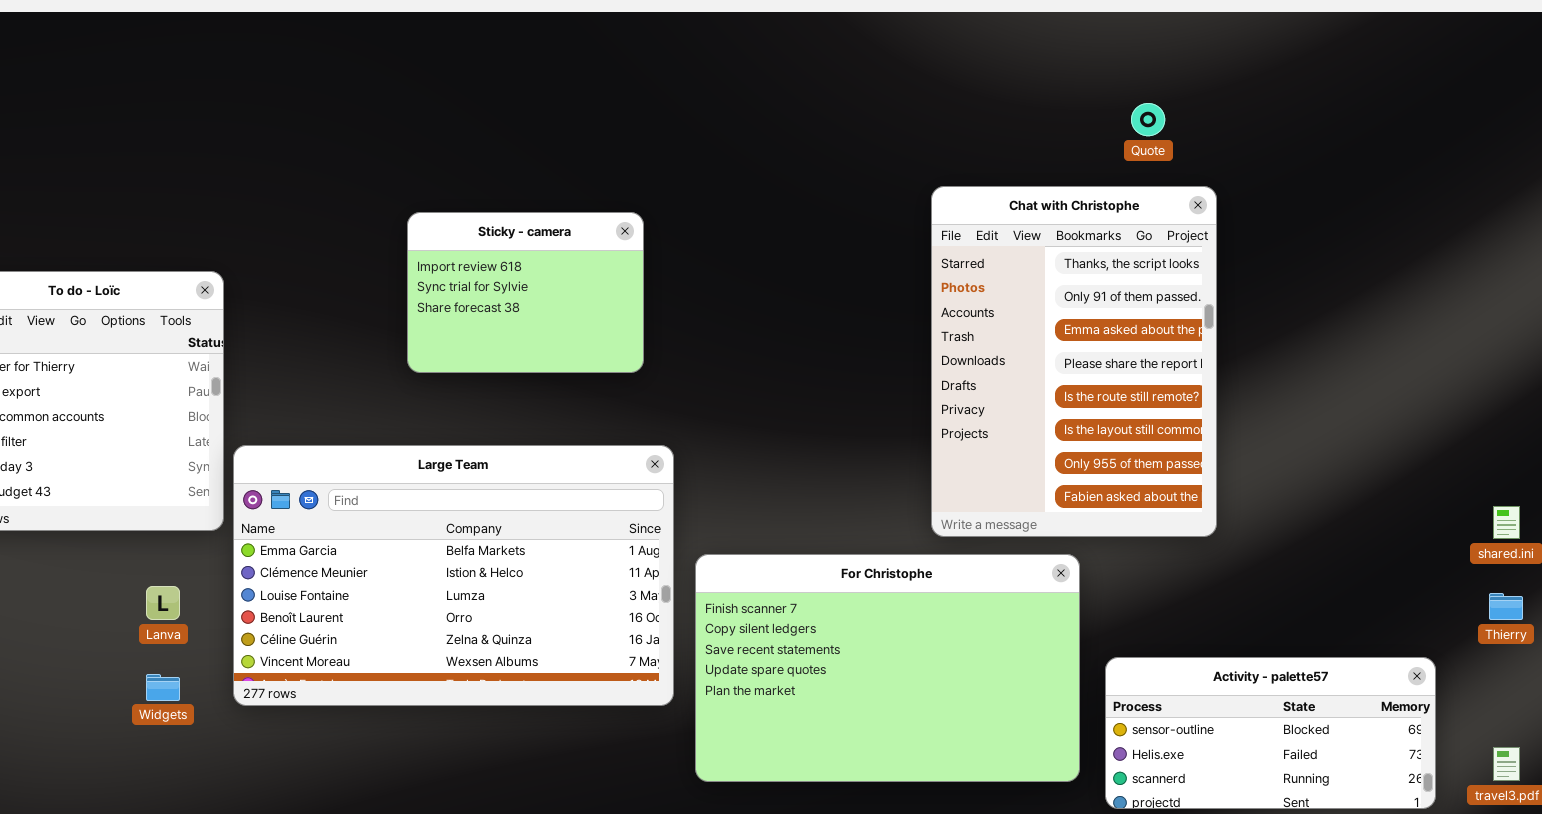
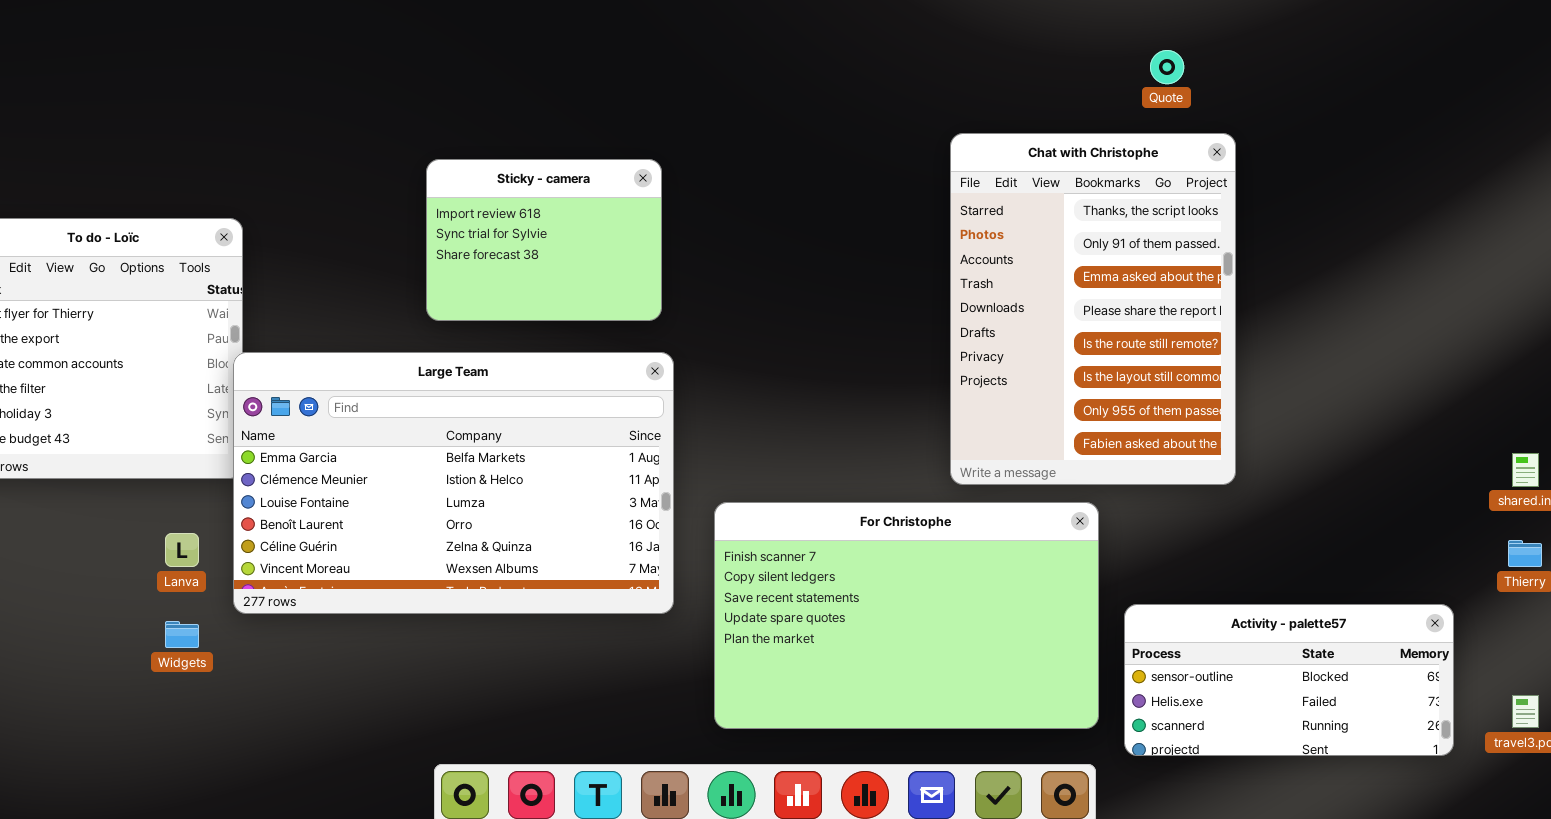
Large Team: [233,445,674,706] -> [233,352,674,614], moved

